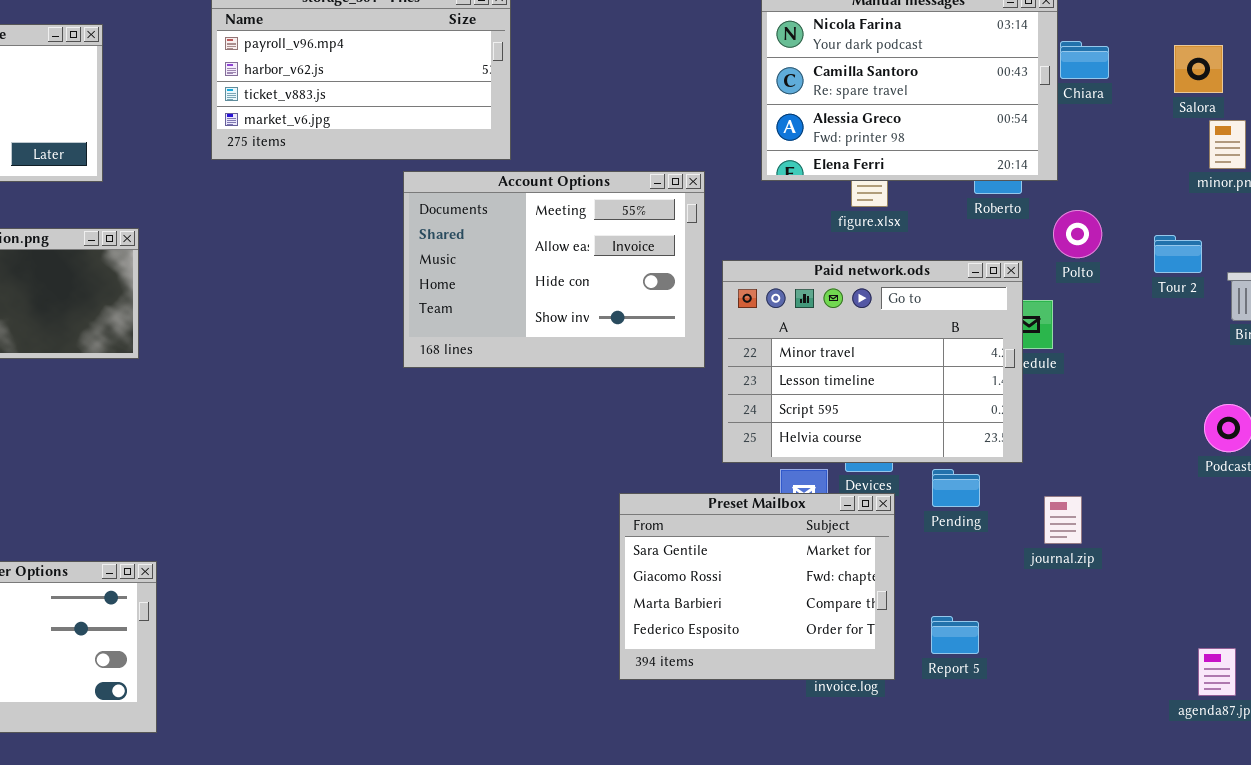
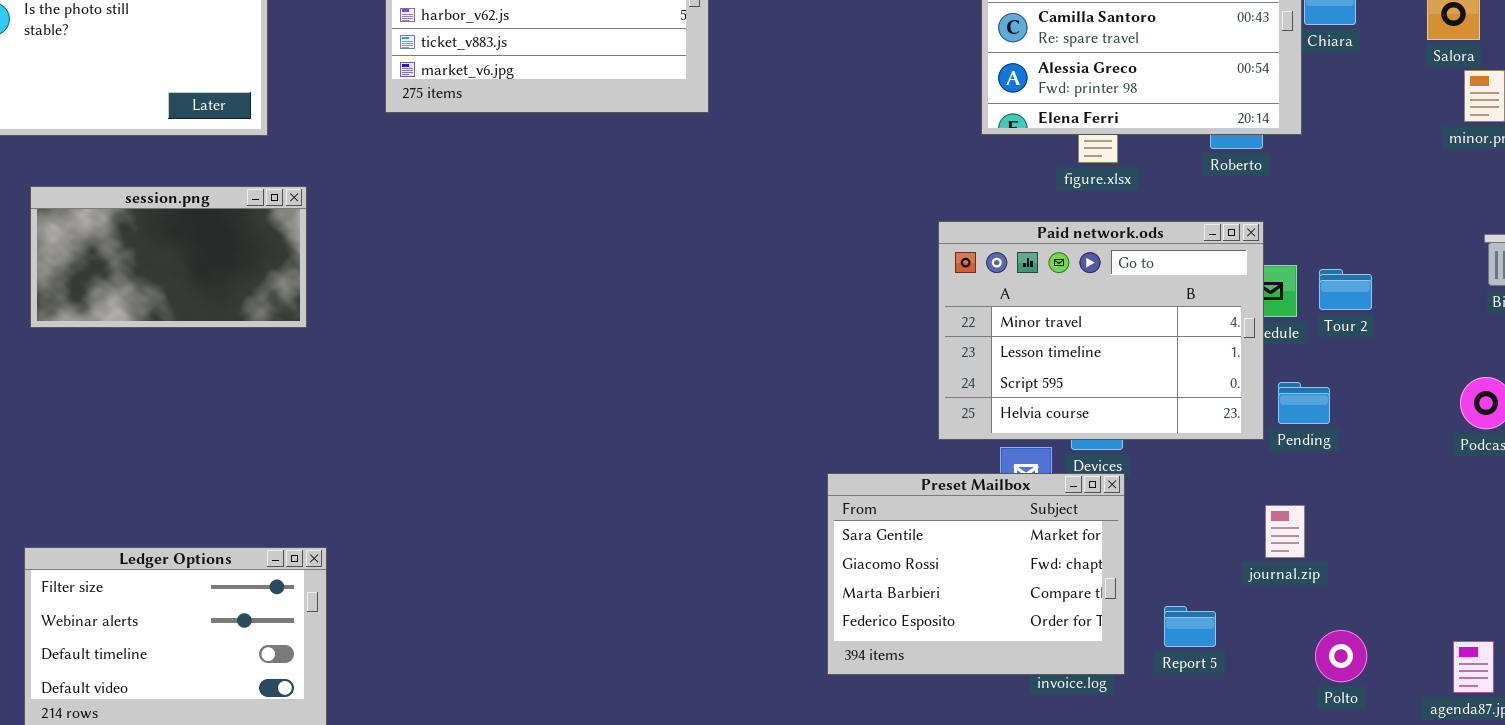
Account Options: [403,171,705,368] -> none, closed
Polto: [1053,210,1102,258] -> [1315,630,1367,682], moved
Tour 2: [1154,235,1202,273] -> [1319,269,1372,310], moved
Pending: [932,469,980,507] -> [1278,382,1330,424], moved
journal.zip: [1044,496,1082,544] -> [1265,505,1305,558], moved

